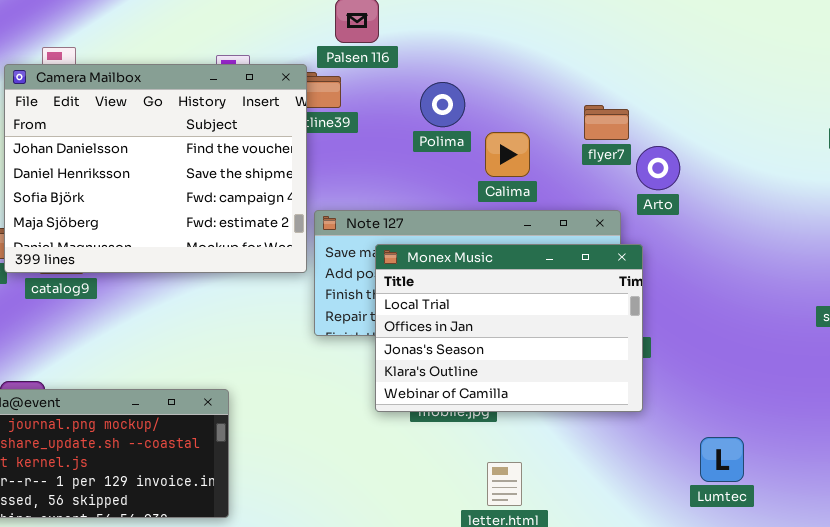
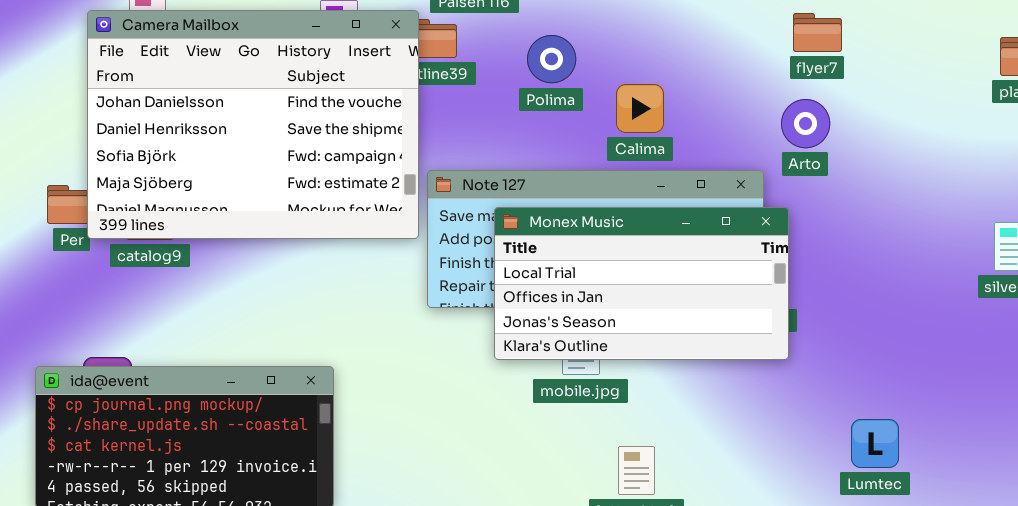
Polima: [420,82,465,127] -> [527,35,576,83], moved
flyer7: [584,105,629,140] -> [793,13,842,52], moved
Monex Music: [375,244,643,412] -> [494,207,789,360], resized

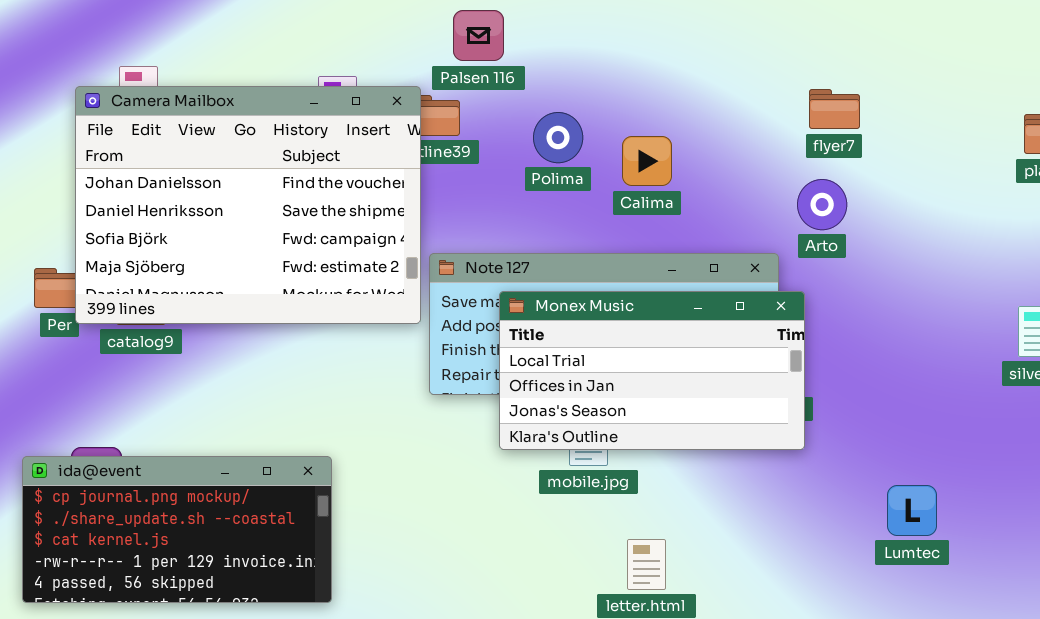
Calima: [616,84,664,133] -> [622,136,672,186], moved
Lumtec: [851,419,899,468] -> [887,485,937,536], moved

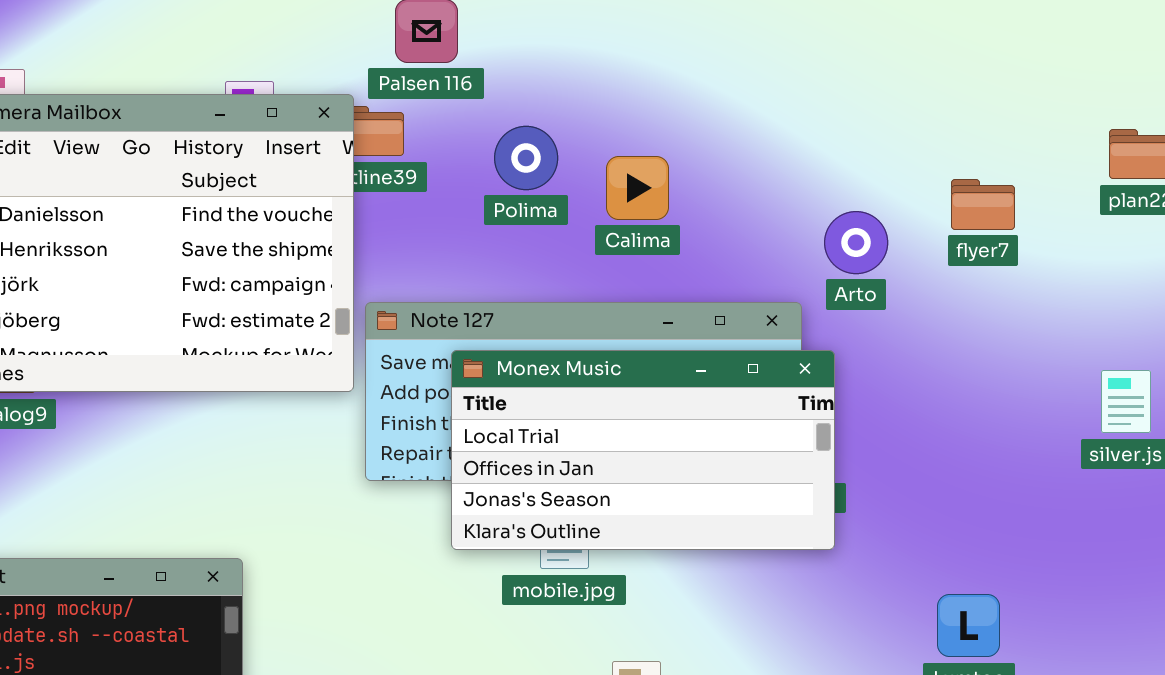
flyer7: [809,89,860,129] -> [951,179,1015,230], moved

